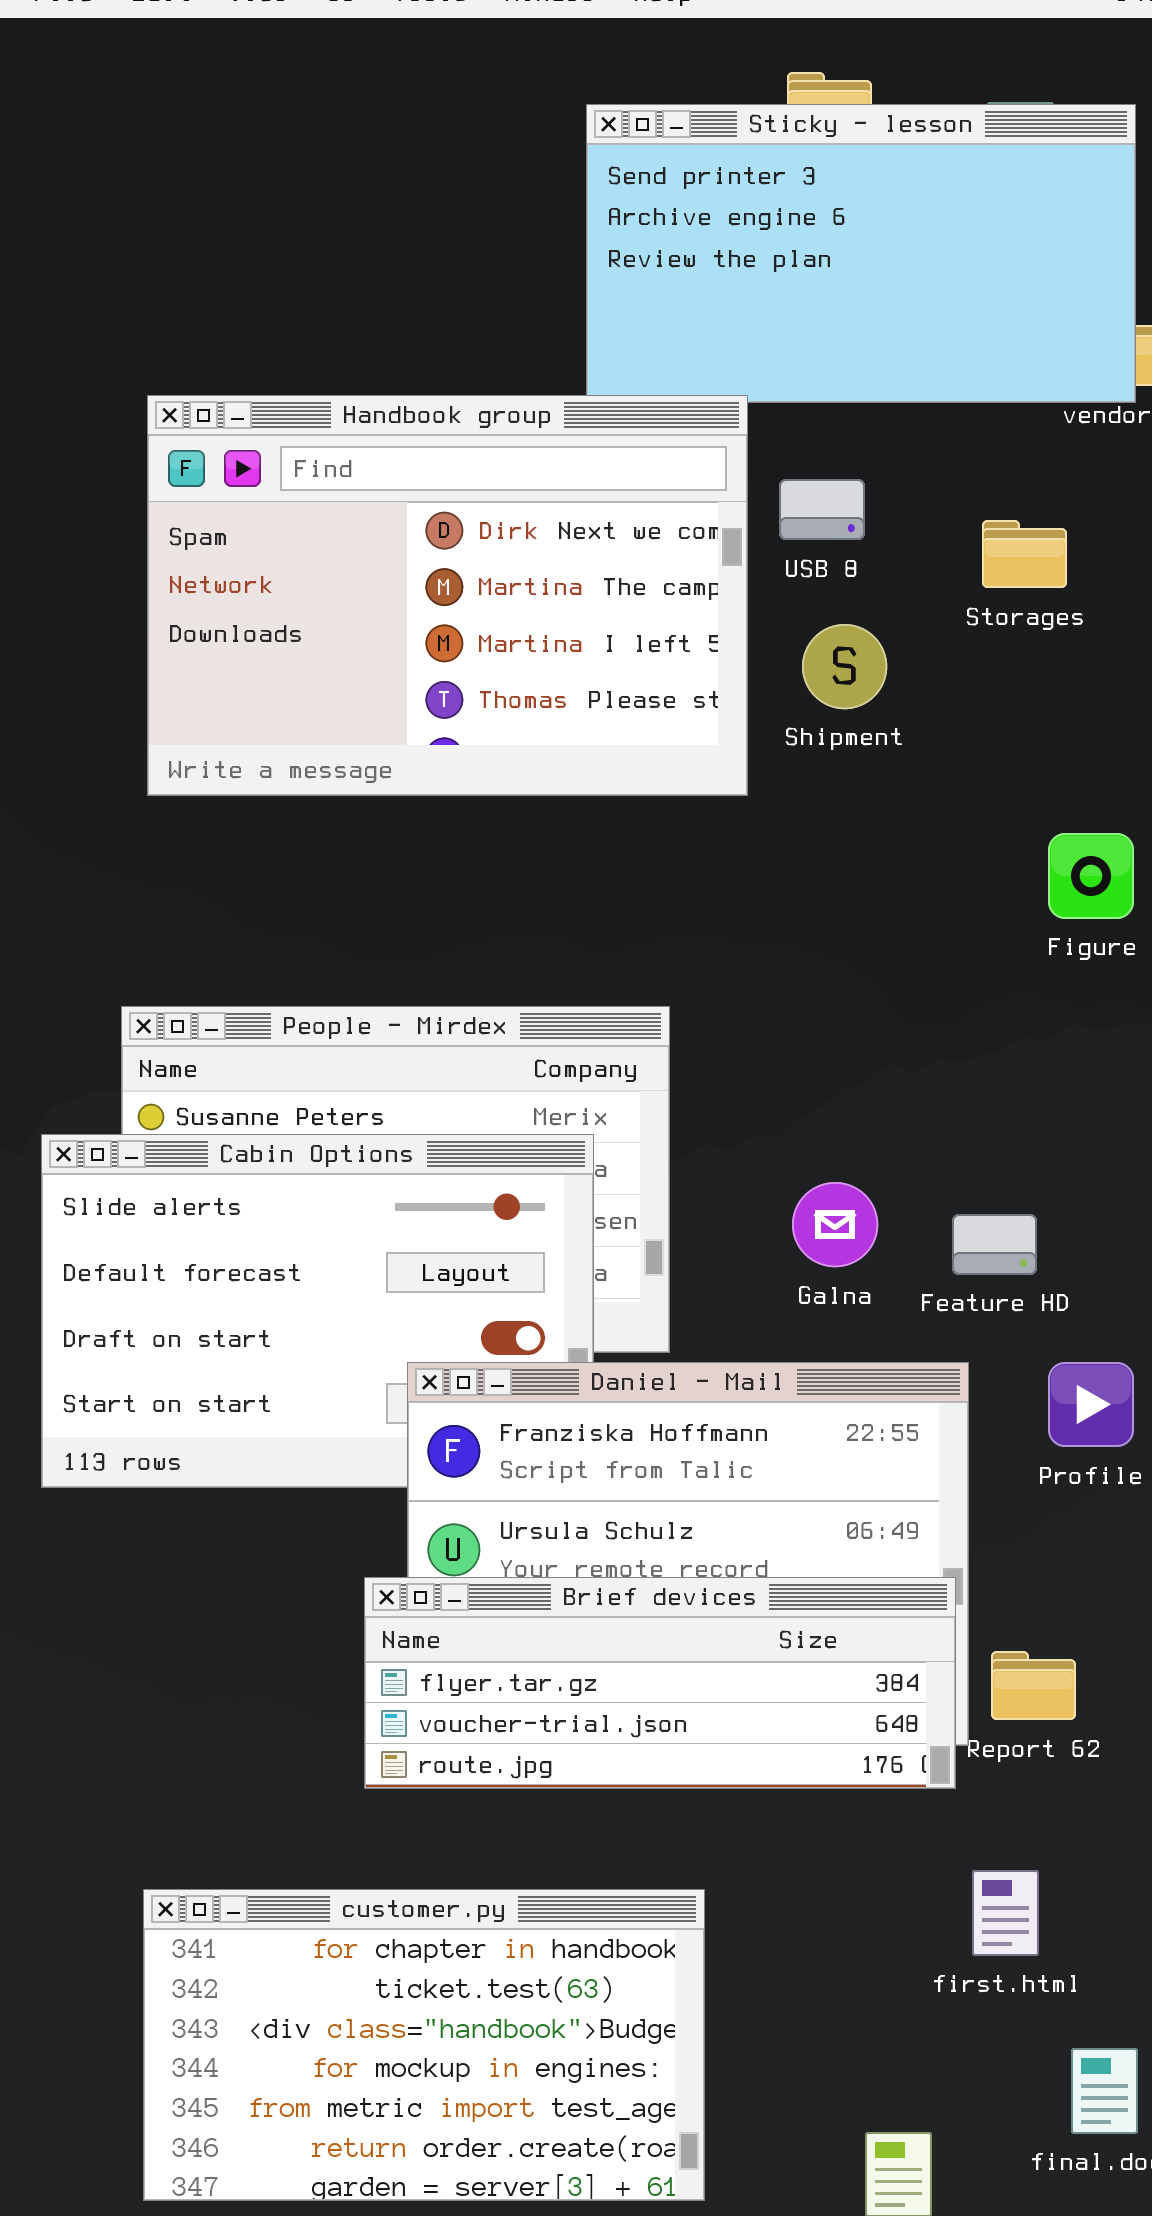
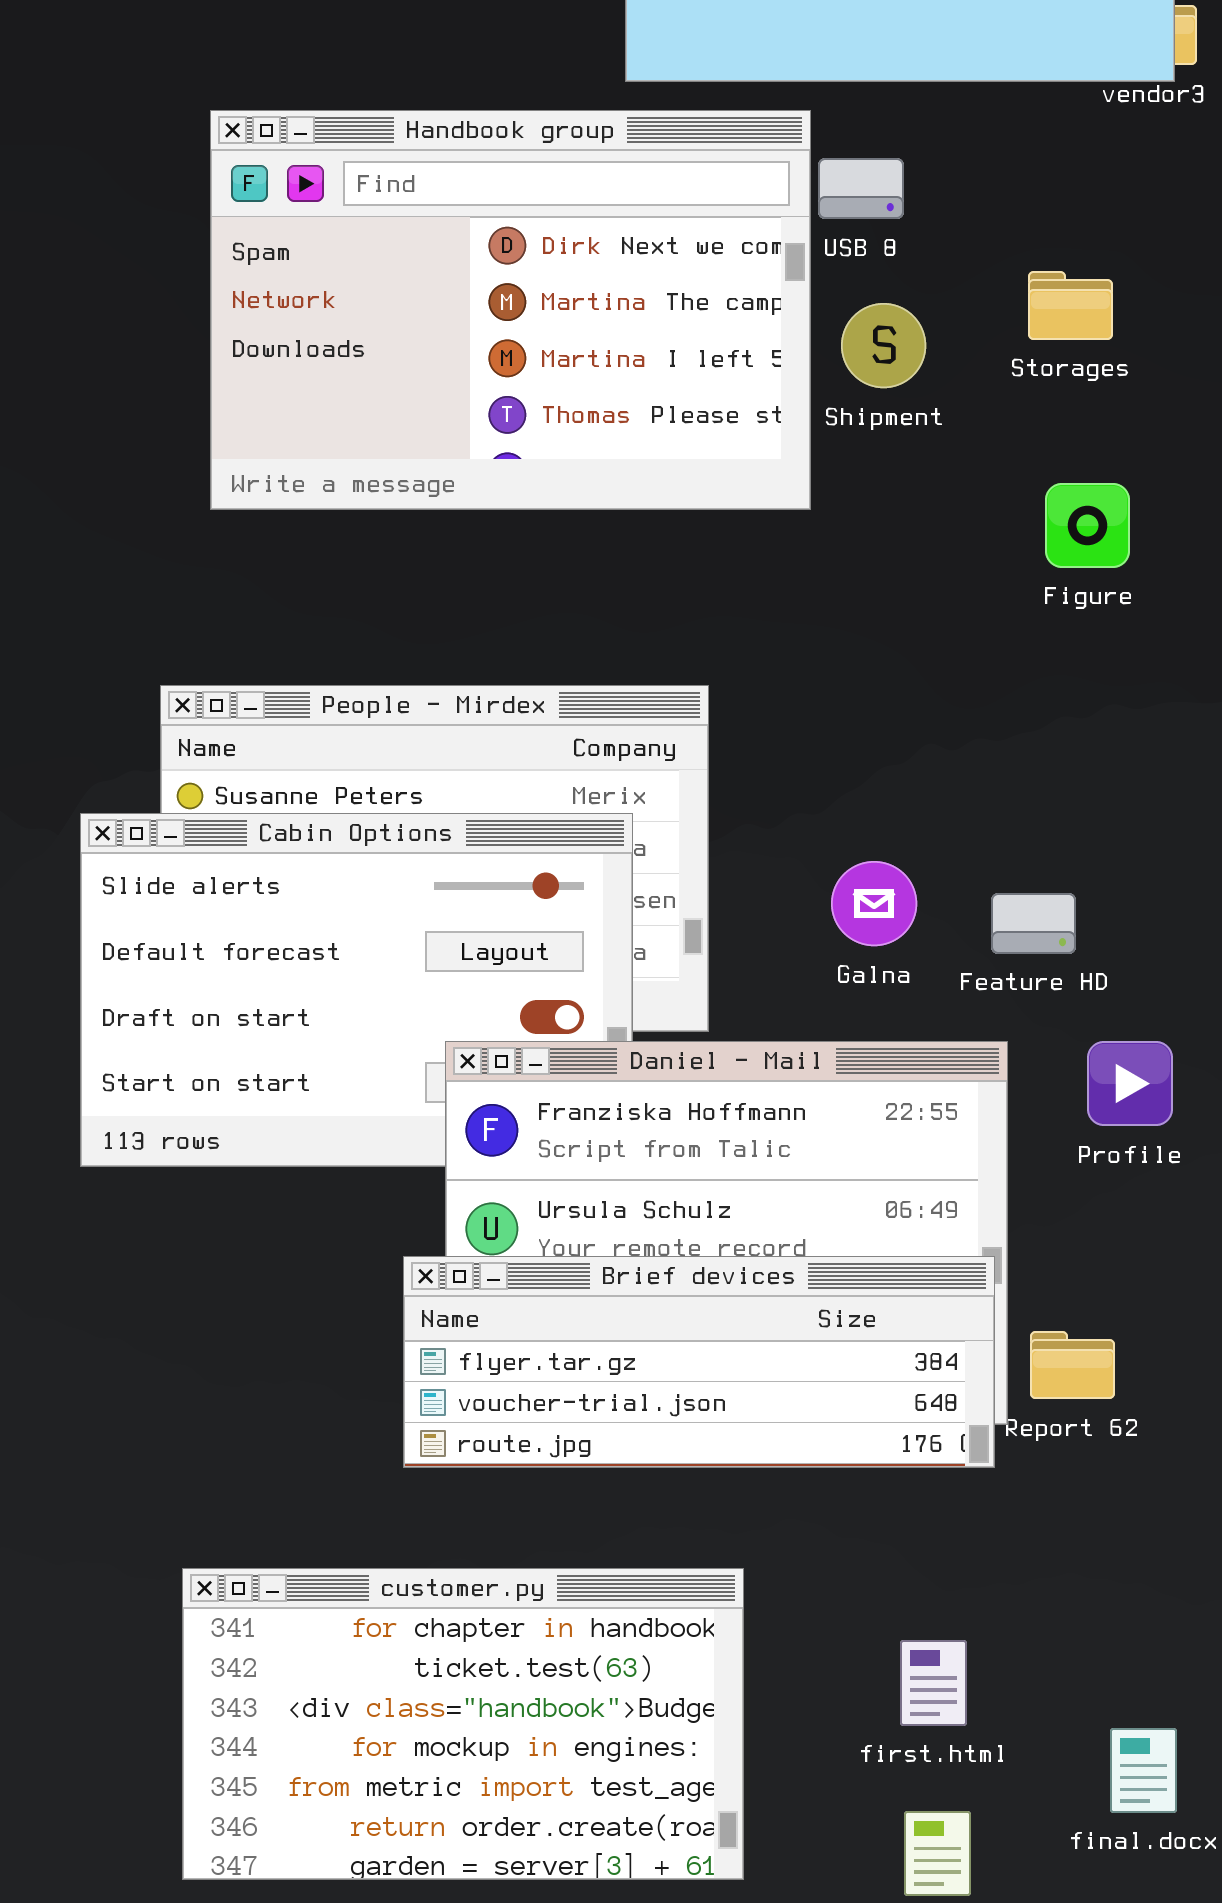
Handbook group: [147,395,748,796] -> [210,110,811,510], moved
Storages: [982,520,1067,588] -> [1028,271,1113,340], moved
Figure: [1048,833,1134,919] -> [1045,483,1130,568], moved
first.html: [972,1870,1039,1956] -> [900,1640,967,1726], moved

